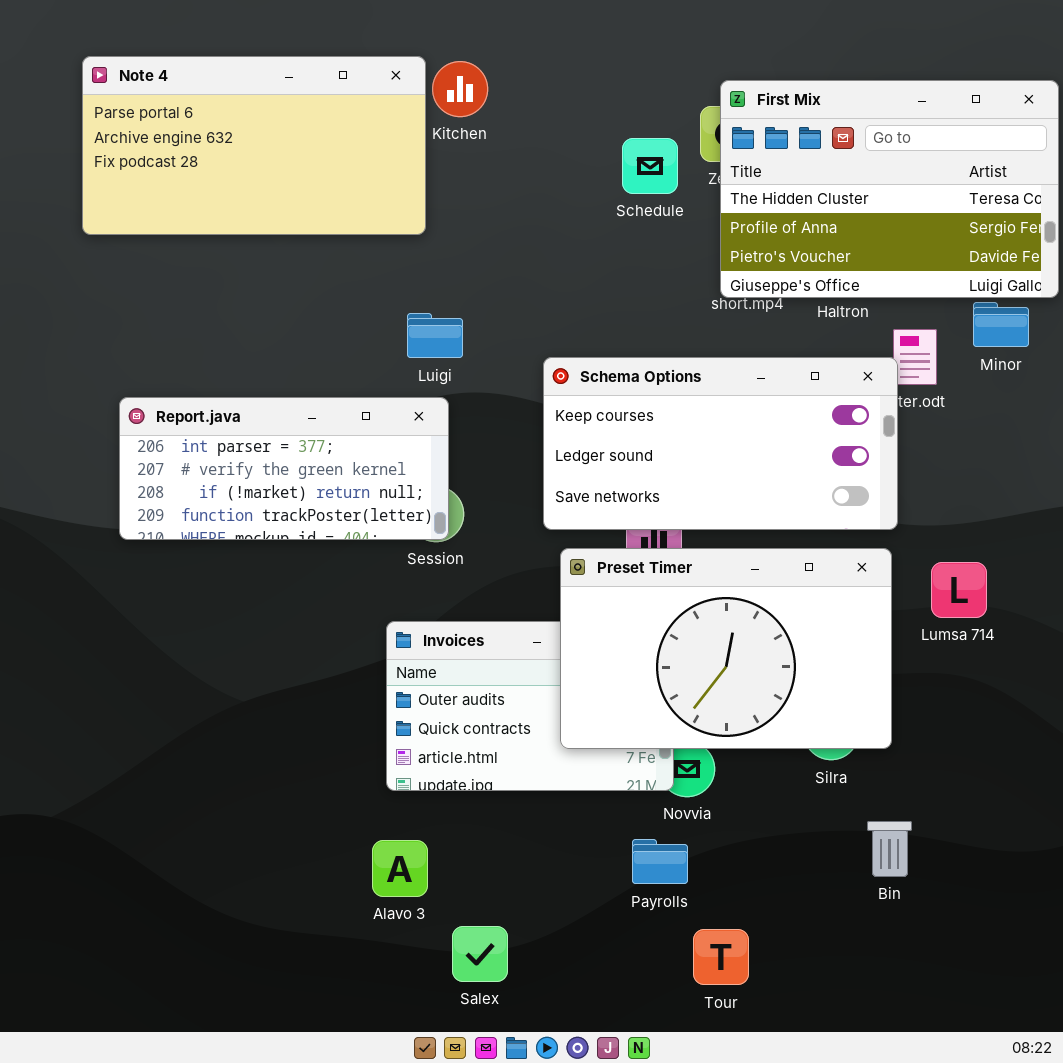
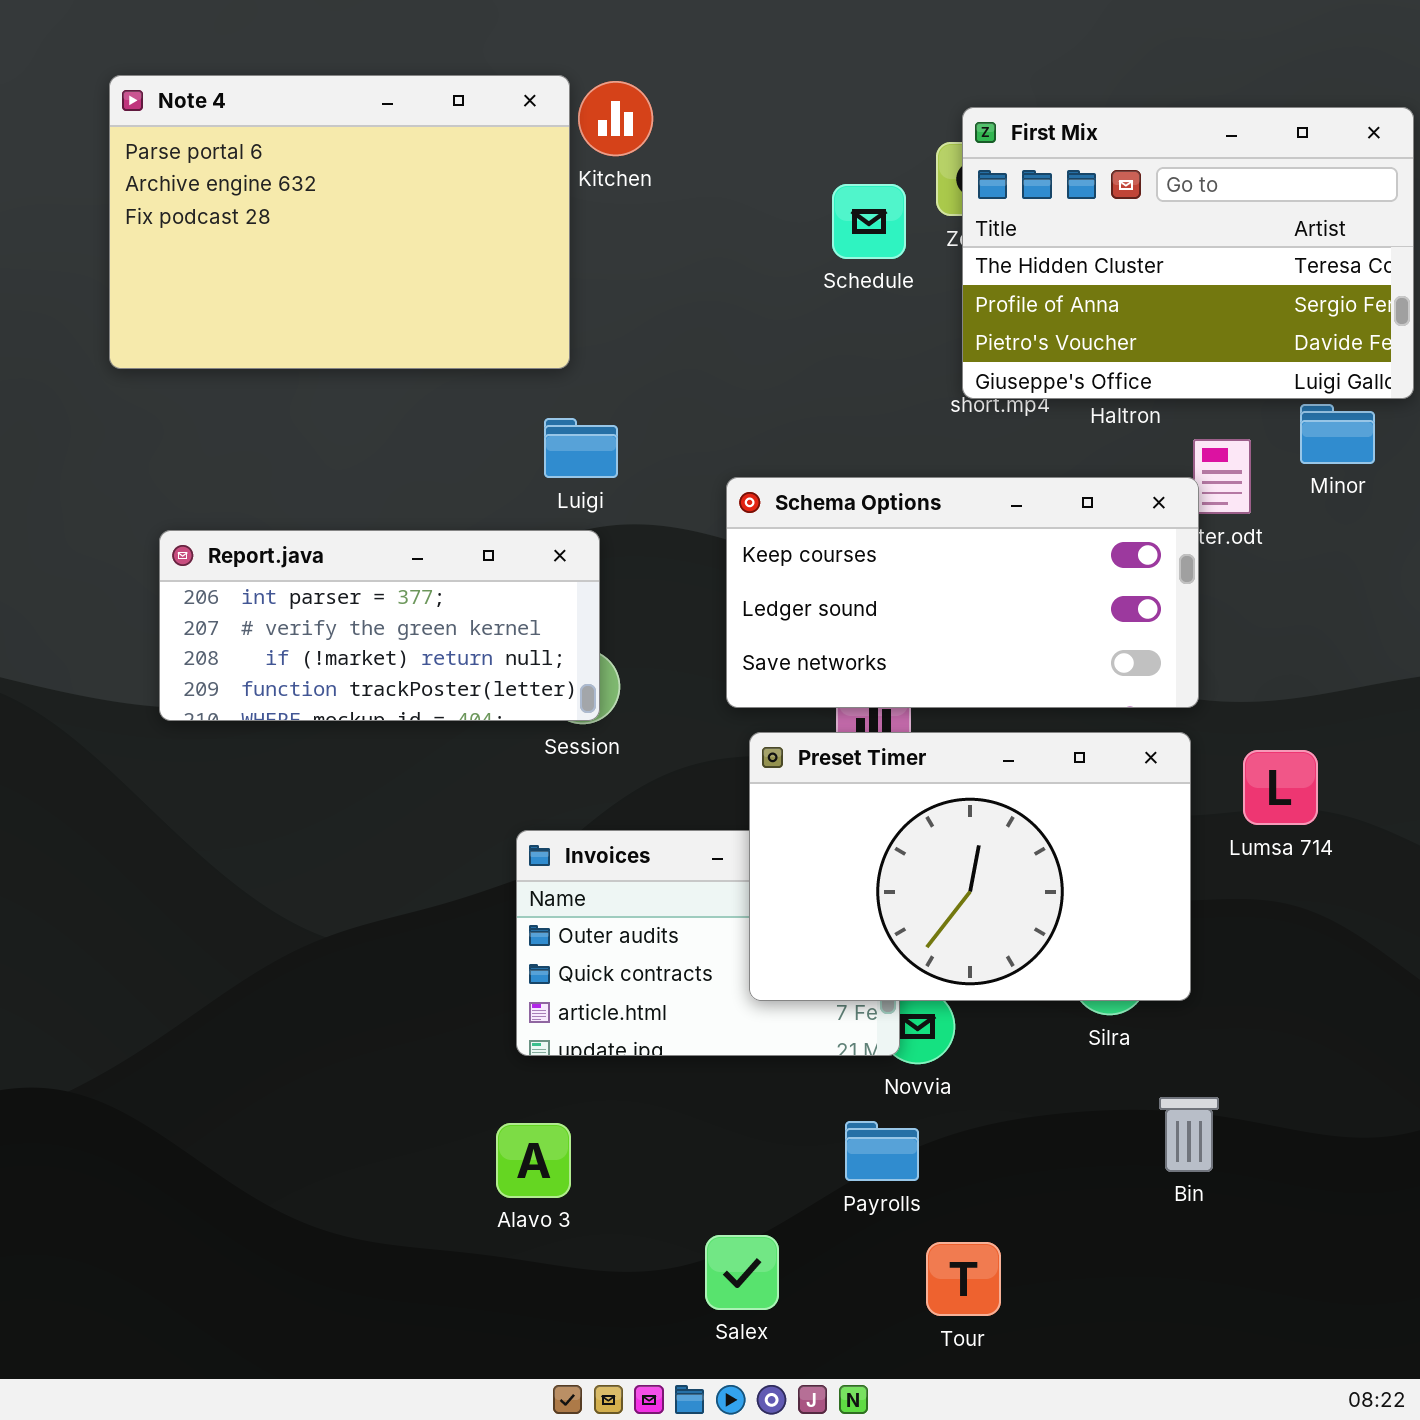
Note 4: [82,56,426,235] -> [109,75,570,369], resized
Salex: [452,926,508,982] -> [705,1235,779,1310], moved

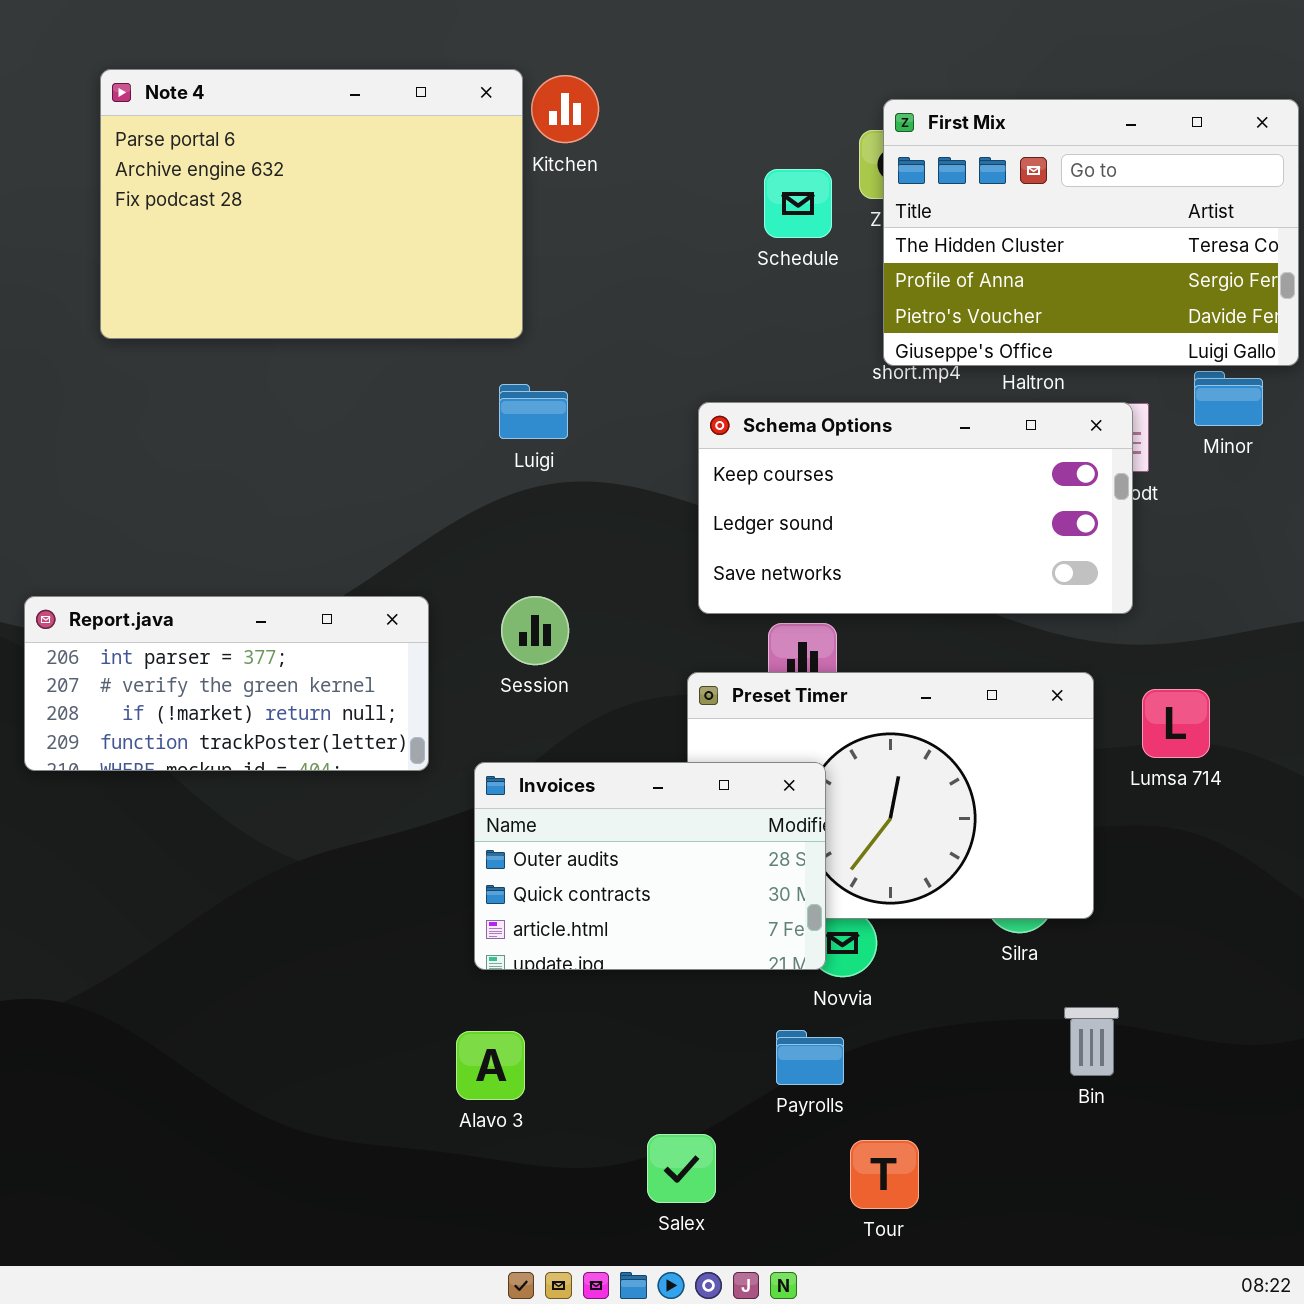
Schema Options: [726,477,1199,708] -> [698,402,1133,614], moved
Report.java: [159,530,600,721] -> [24,596,429,771], moved
Invoices: [516,830,900,1056] -> [474,762,826,970], raised

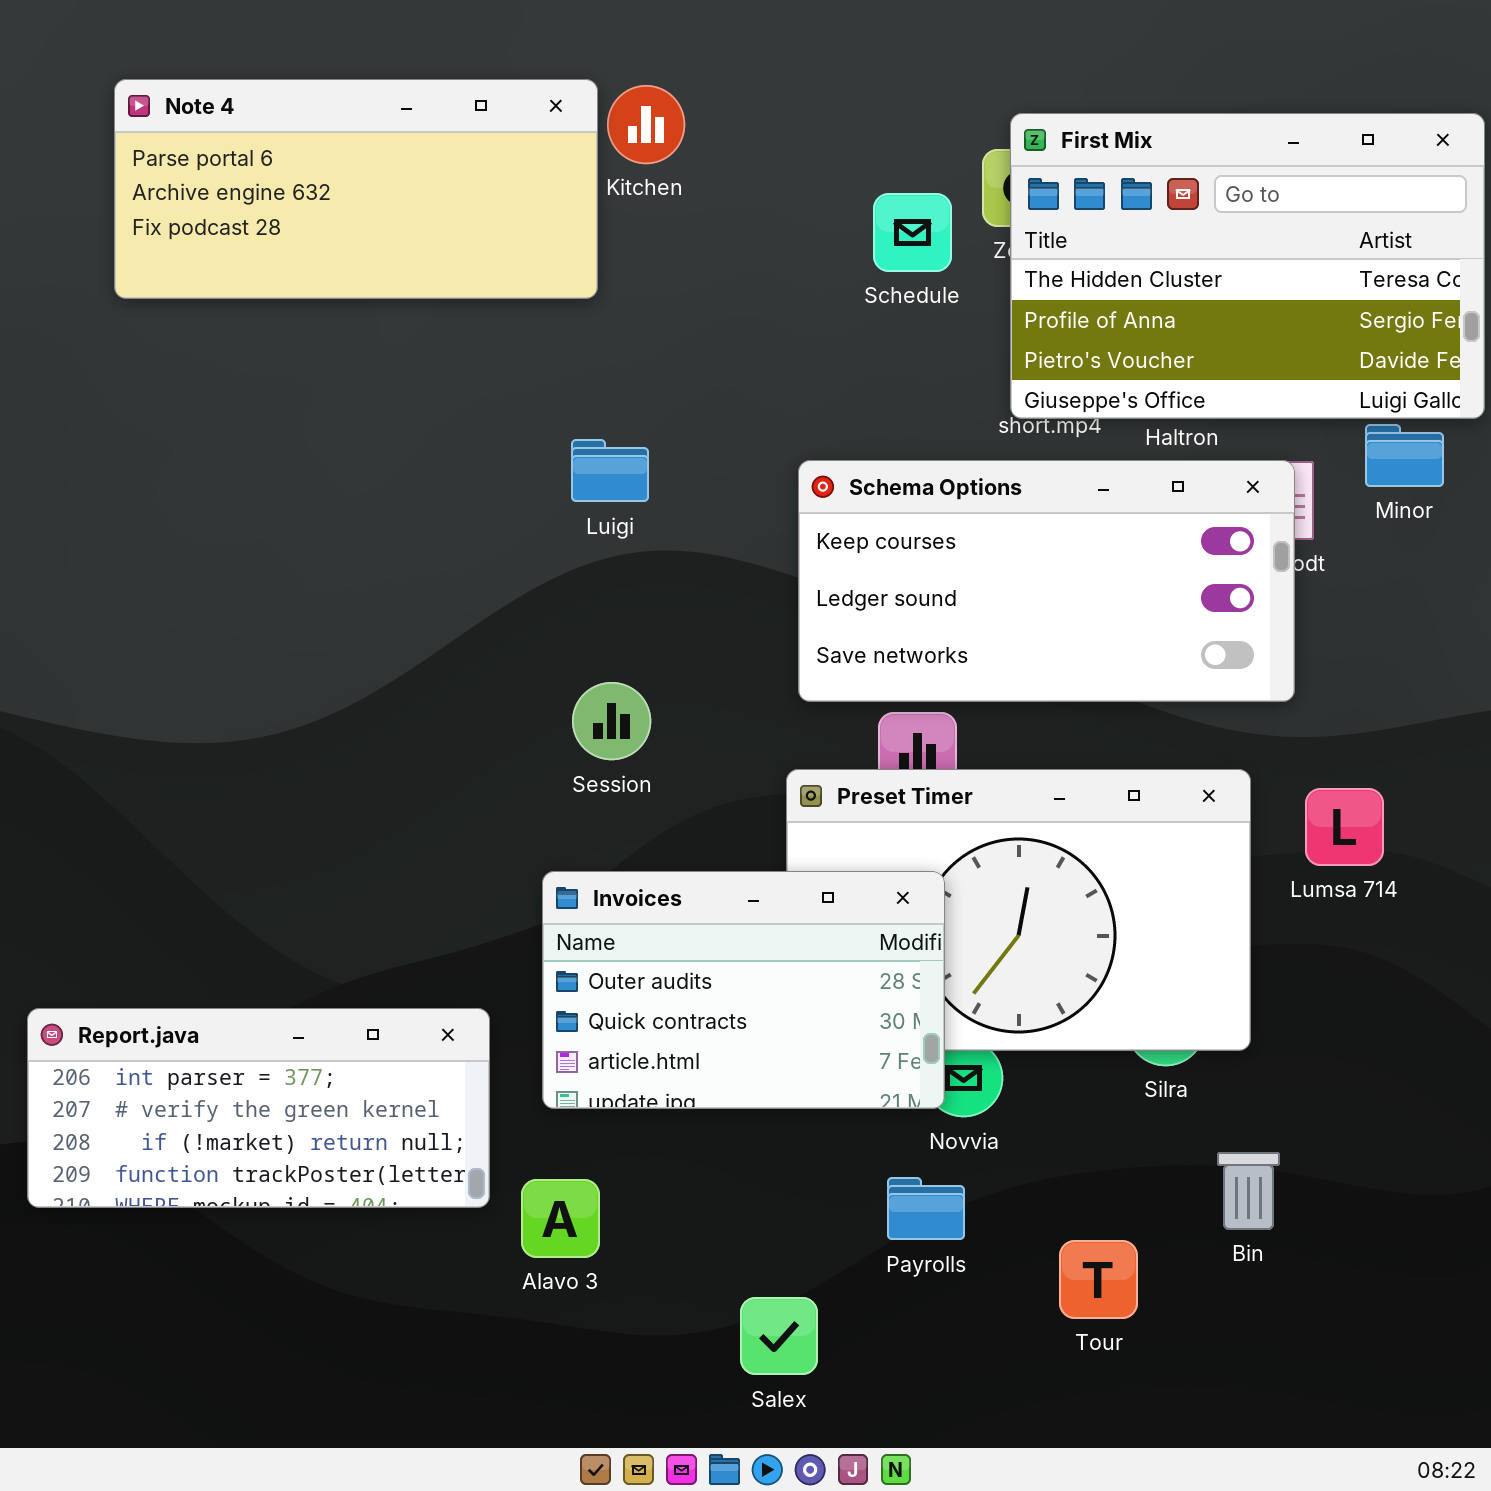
Note 4: [100,69,523,339] -> [114,79,598,299], resized
Report.java: [24,596,429,771] -> [27,1008,490,1208], moved
Tour: [850,1140,919,1209] -> [1059,1240,1138,1319], moved

